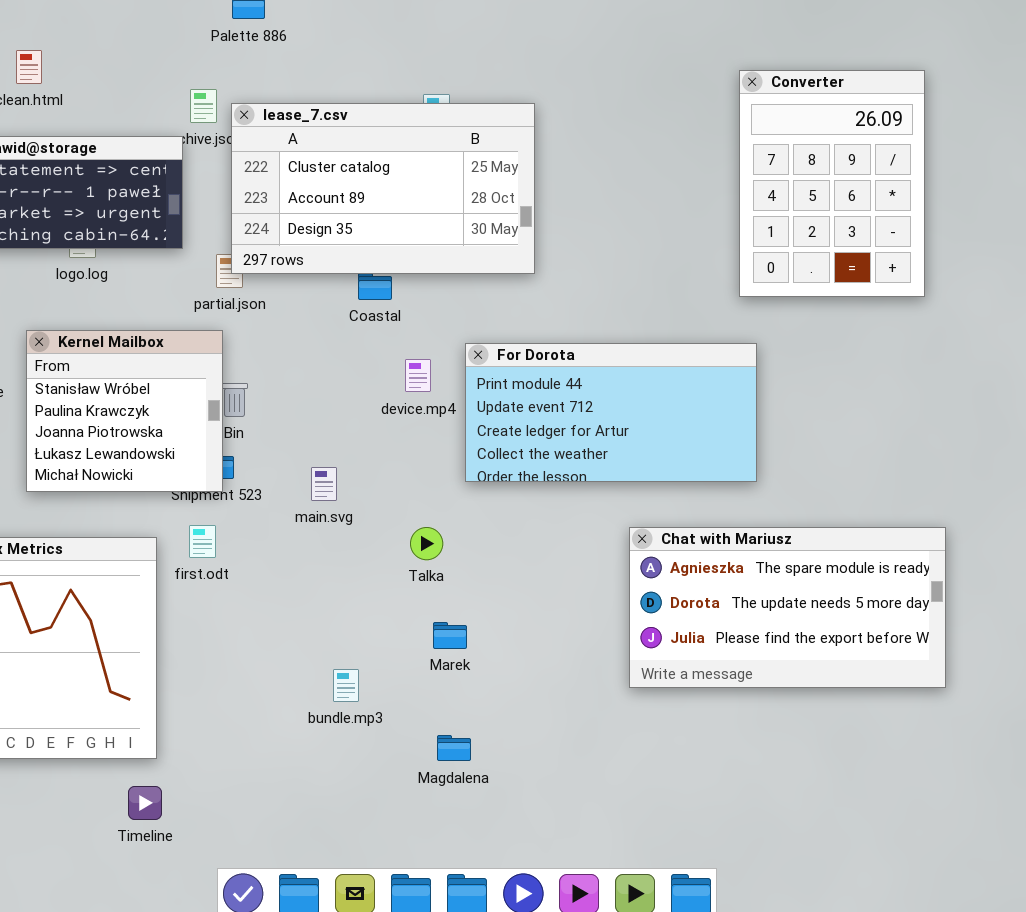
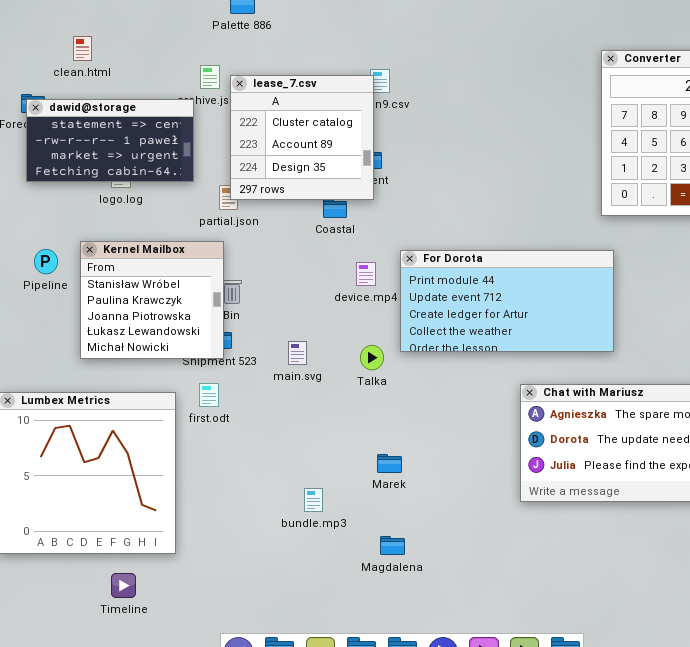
lease_7.csv: [231,103,535,274] -> [230,75,374,200], resized
Talka: [410,527,443,560] -> [360,345,384,370], moved
Timeline: [128,786,162,820] -> [111,573,136,598], moved

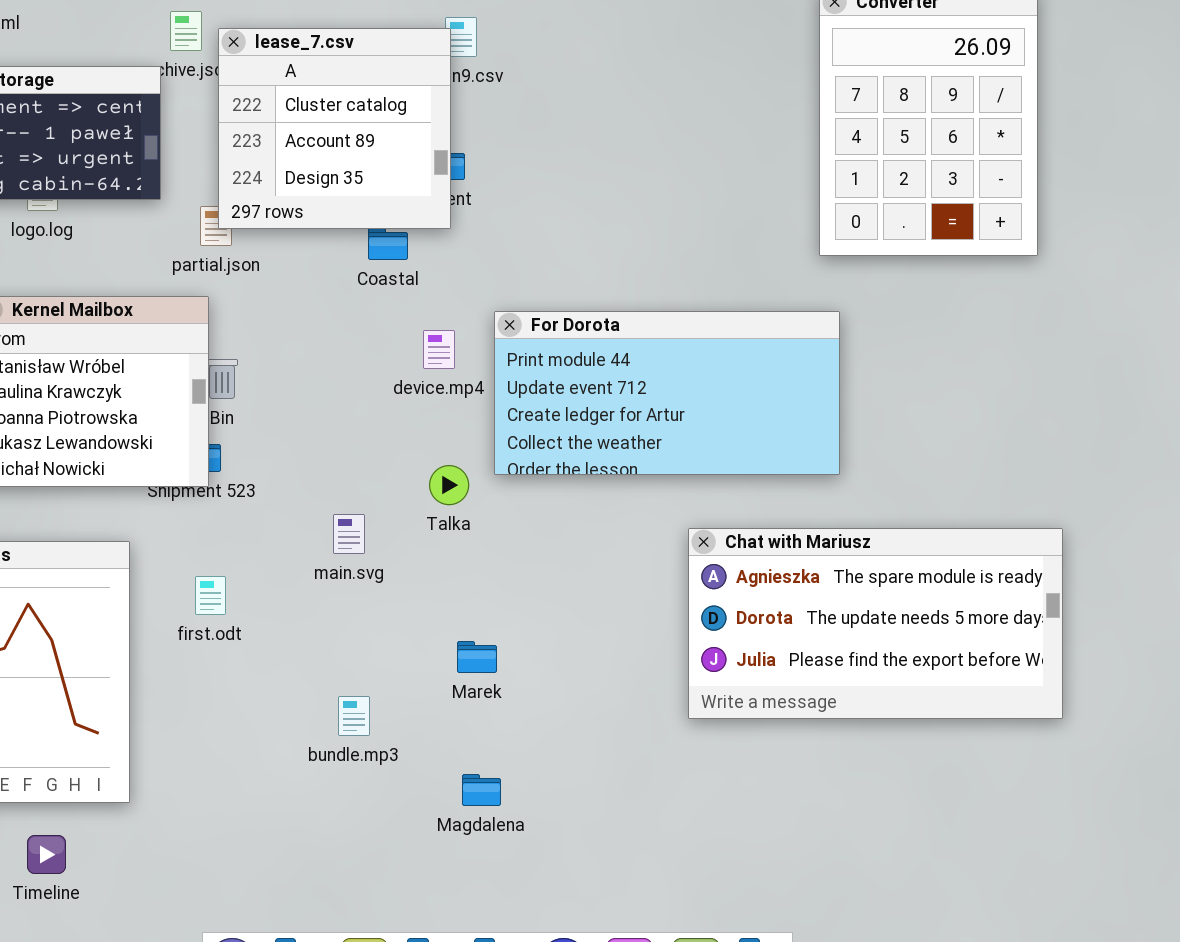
main.svg: [288,341,307,365] -> [333,514,365,554], moved
first.odt: [199,383,219,407] -> [195,576,226,615], moved

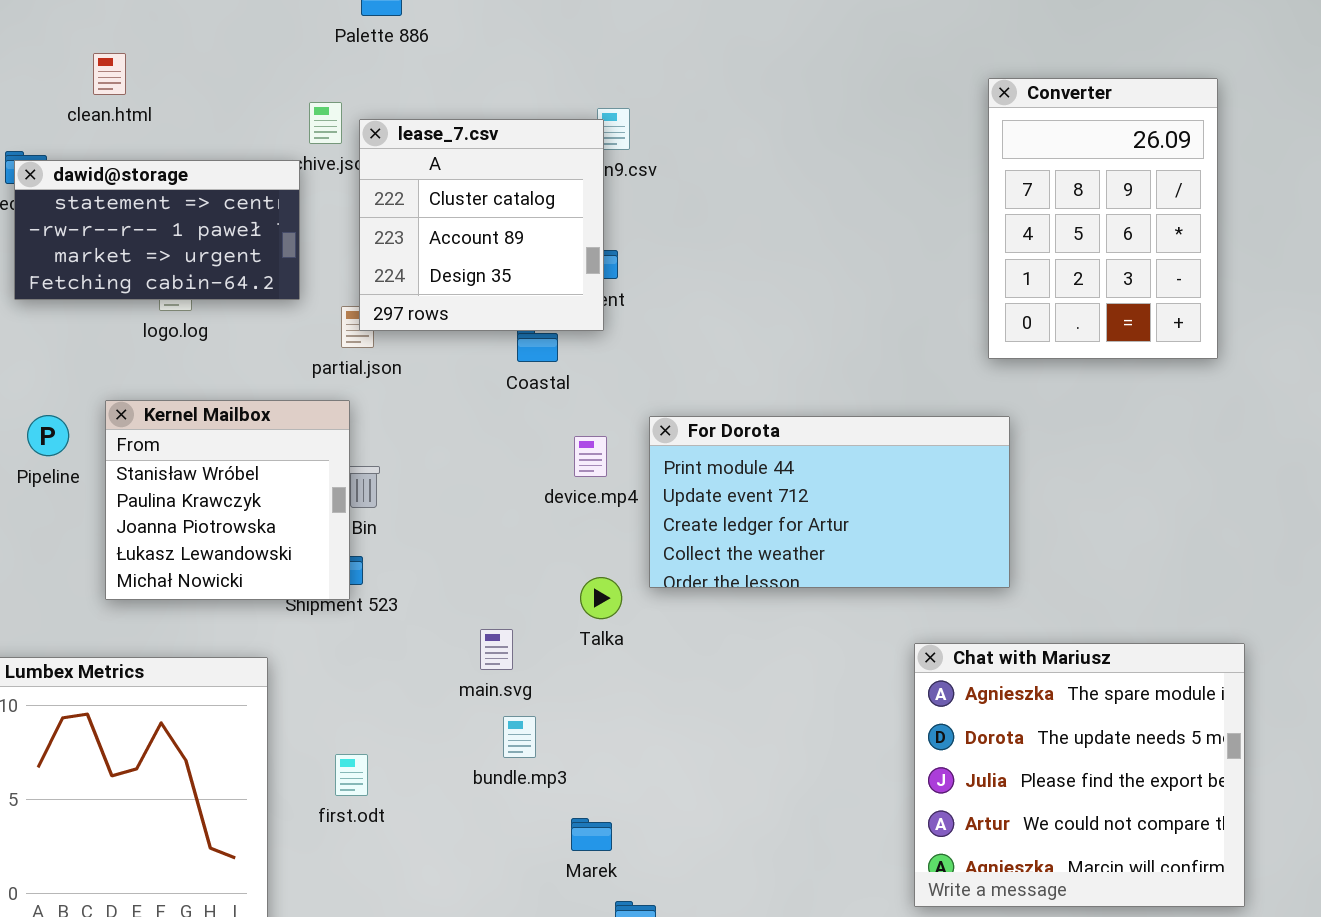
Chat with Mariusz: [688,528,1063,719] -> [914,643,1245,907], resized
first.odt: [195,576,226,615] -> [335,754,368,796], moved
Marek: [457,641,497,673] -> [571,818,612,851], moved
bundle.mp3: [338,696,370,736] -> [503,716,536,758], moved

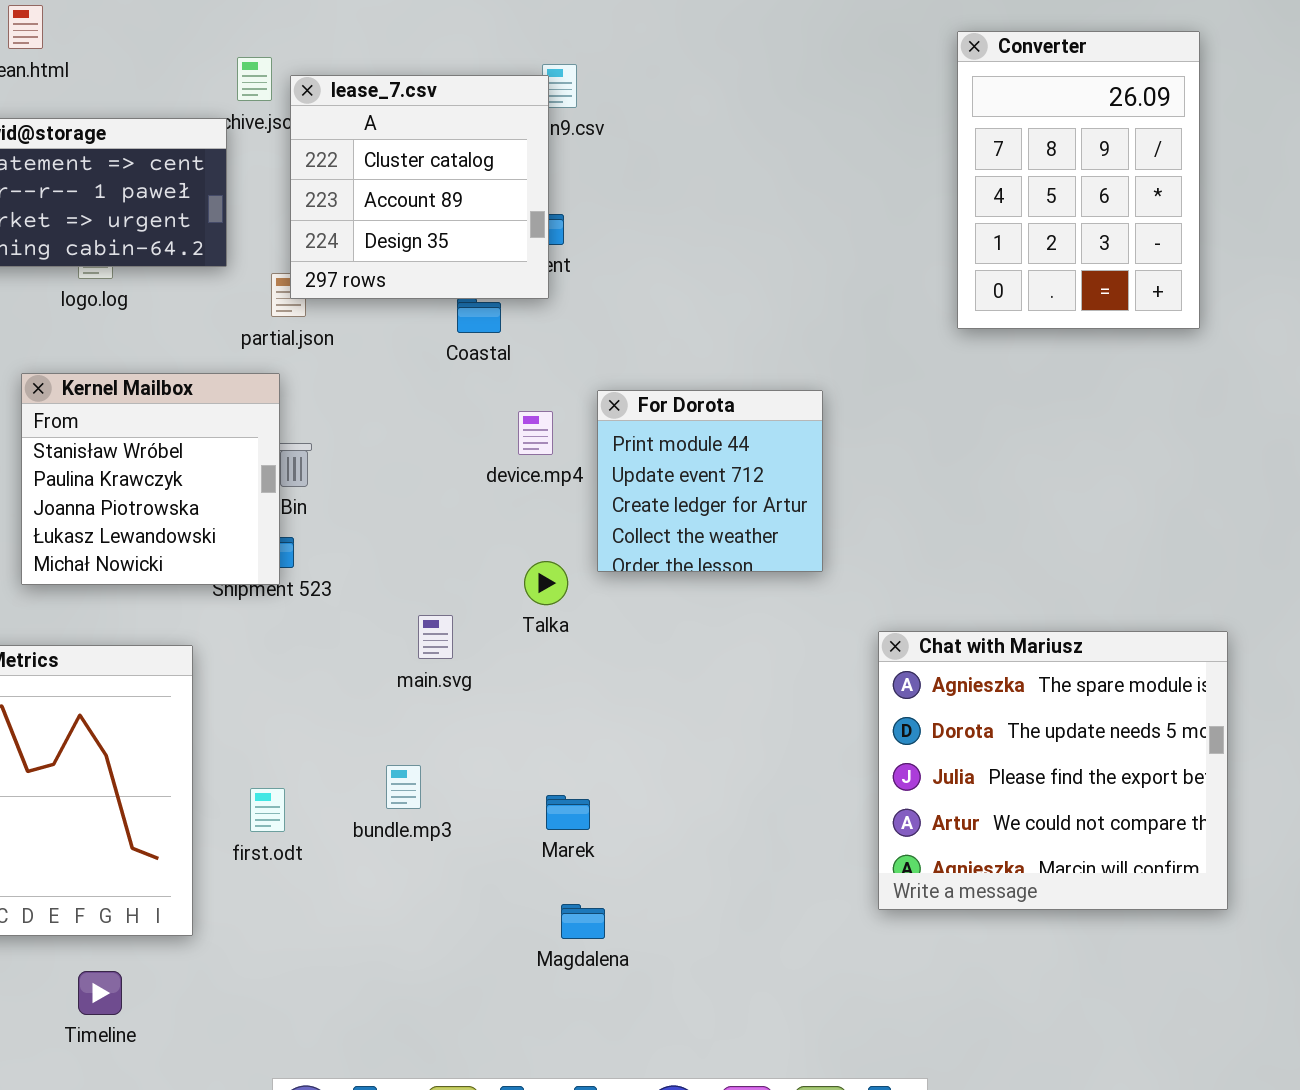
For Dorota: [649,416,1010,588] -> [597,390,823,572], resized
bundle.mp3: [503,716,536,758] -> [386,765,421,809], moved
first.odt: [335,754,368,796] -> [250,788,285,832], moved
Marek: [571,818,612,851] -> [546,795,590,830], moved

